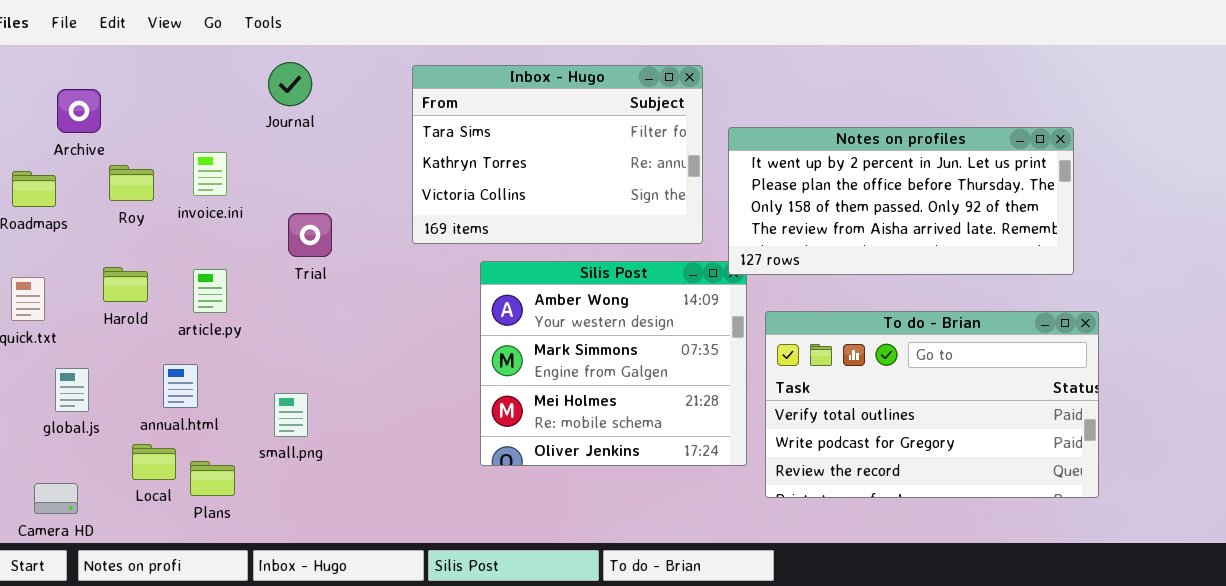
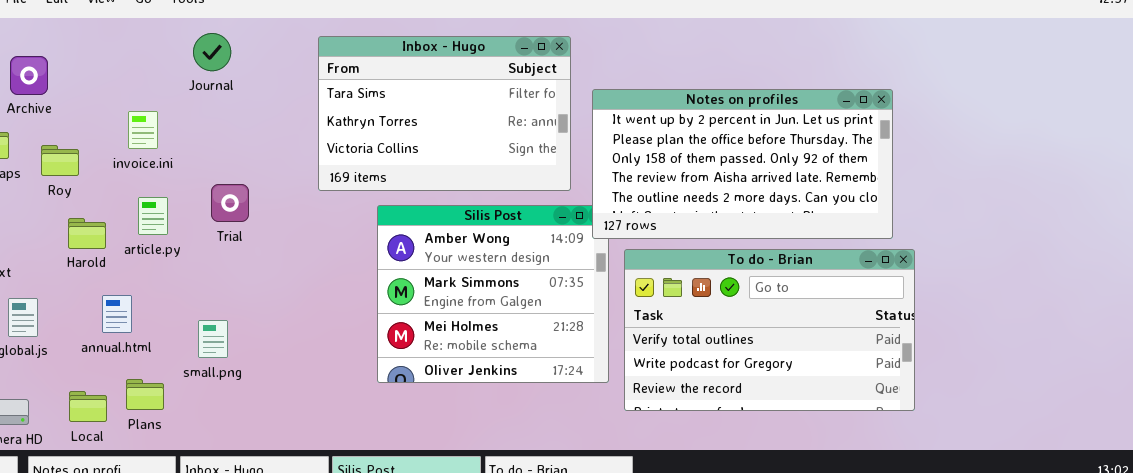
Notes on profiles: [728,127,1074,275] -> [592,89,893,239], resized
Roy: [109,165,154,201] -> [41,145,79,176], moved
Trial: [288,213,332,257] -> [211,184,249,222], moved
Harold: [103,267,148,302] -> [68,218,106,249], moved
article.py: [193,269,227,313] -> [138,197,168,235], moved
Local: [132,444,176,480] -> [69,391,107,422], moved

